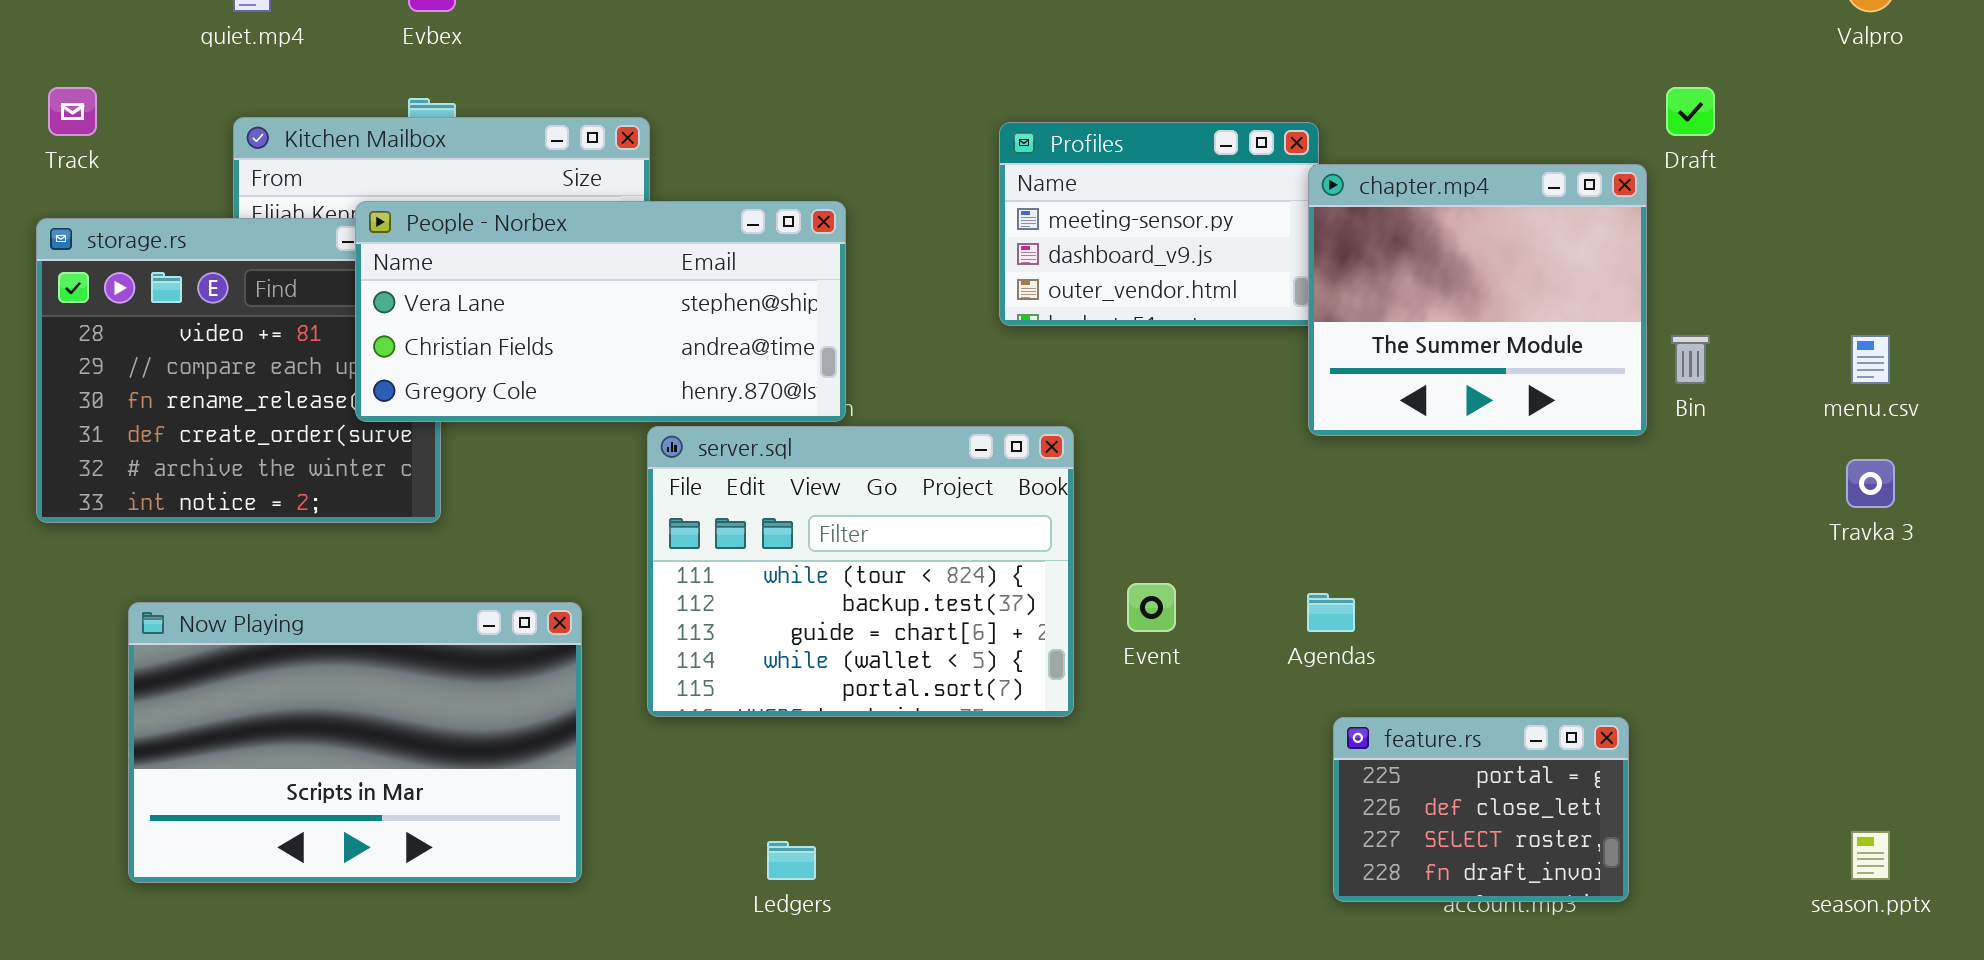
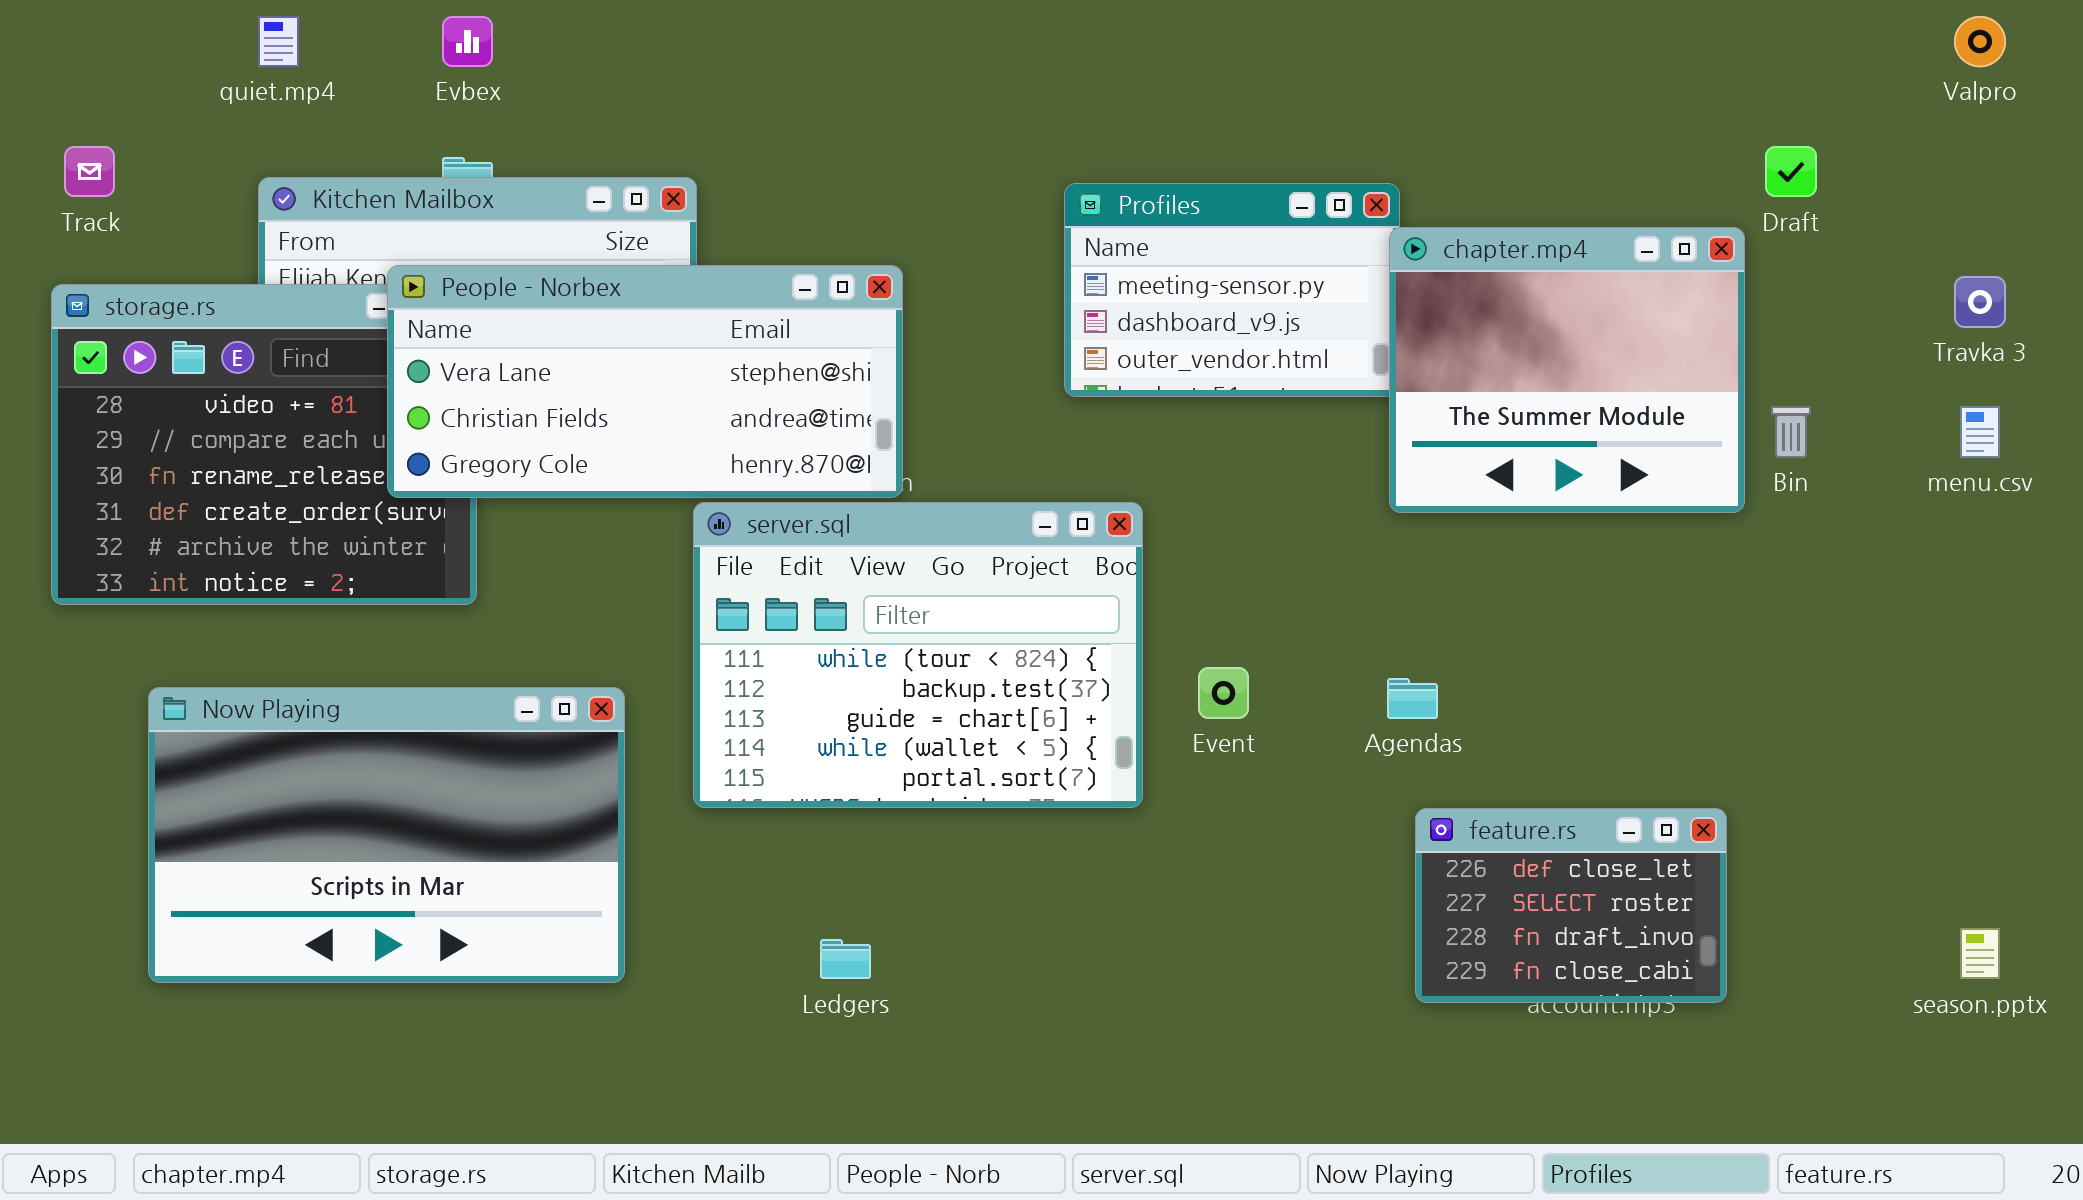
Travka 3: [1846,459,1895,508] -> [1954,276,2006,328], moved
feature.rs: [1333,717,1629,902] -> [1415,808,1727,1003], scrolled down 1 row

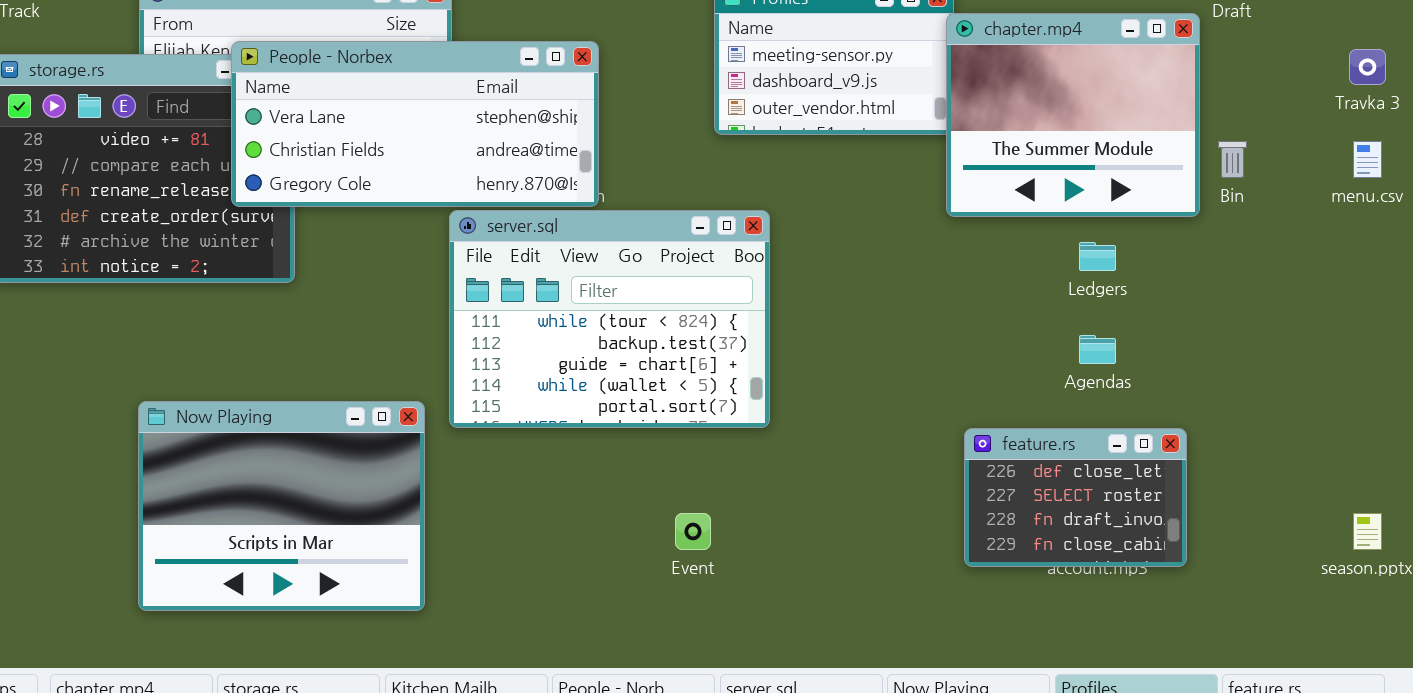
Event: [1198,667,1249,719] -> [675,513,711,550], moved
Agendas: [1387,678,1438,719] -> [1079,335,1116,364], moved
Now Playing: [148,687,625,983] -> [138,401,425,611], moved, resized
Ledgers: [820,939,871,979] -> [1079,242,1116,271], moved

